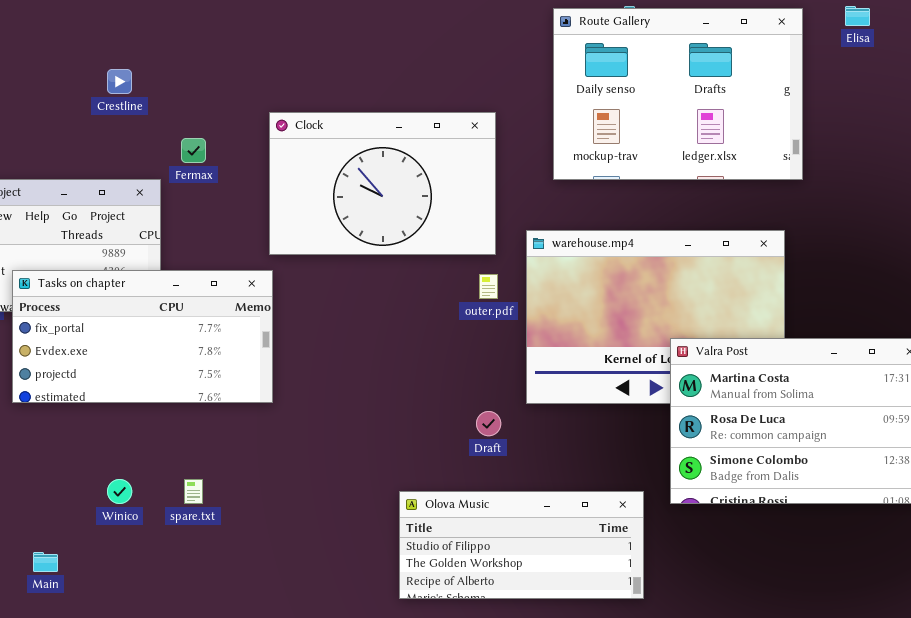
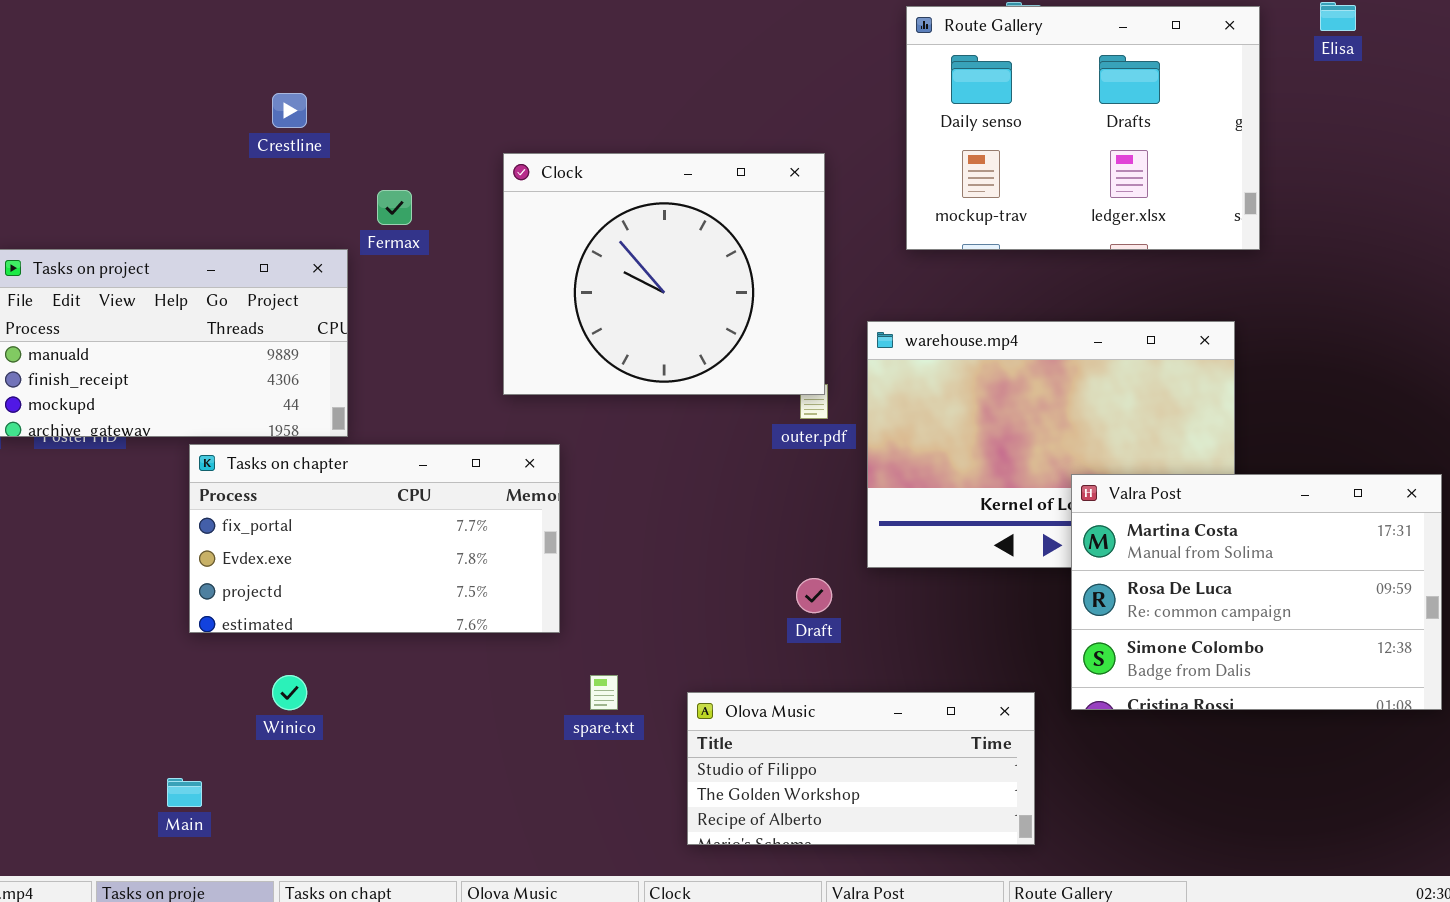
Clock: [269,112,496,255] -> [503,153,825,395], resized
Tasks on chapter: [12,270,273,403] -> [189,444,560,633], moved
spare.txt: [184,479,203,504] -> [590,675,618,710], moved

